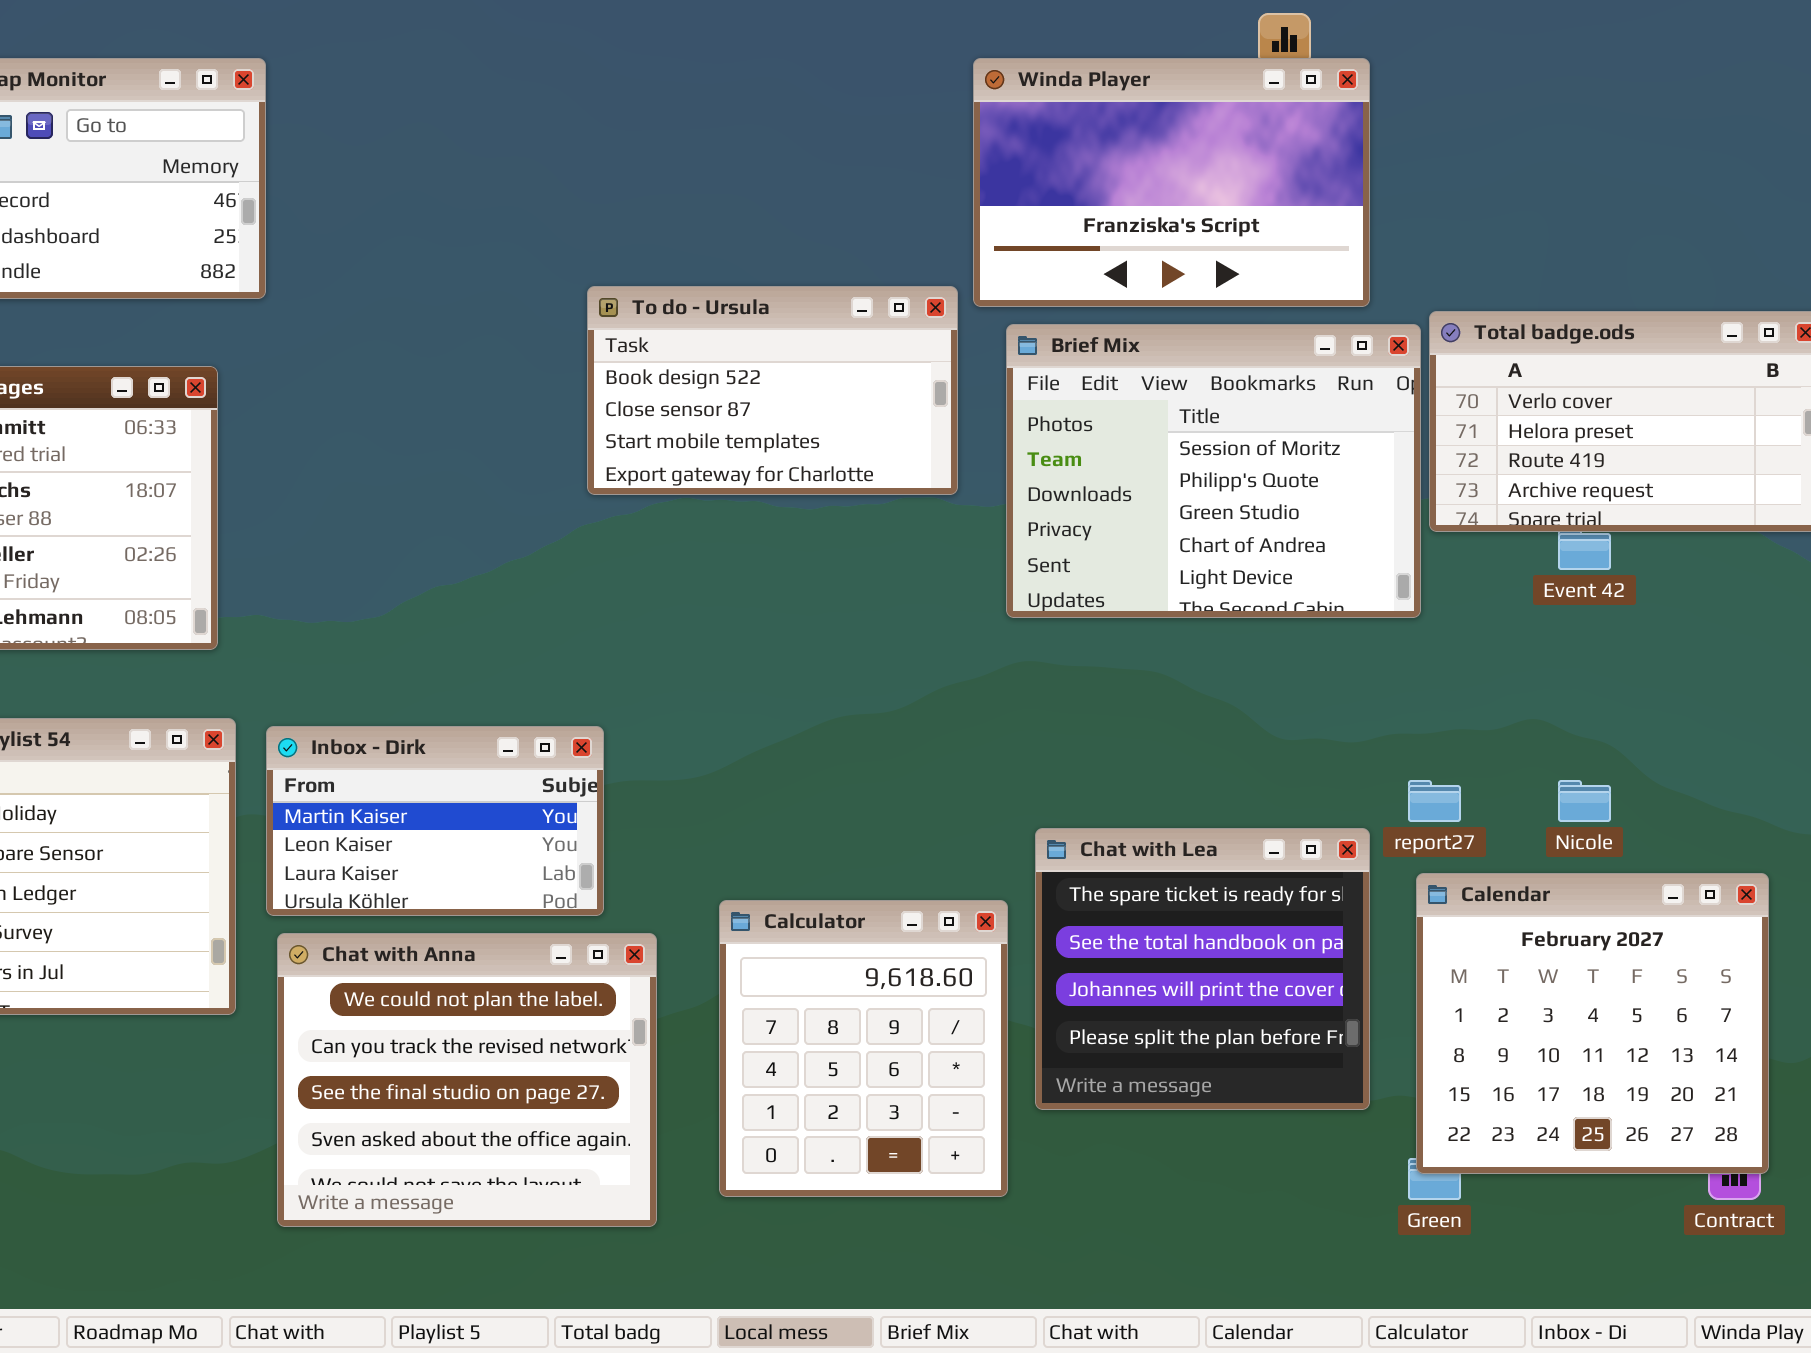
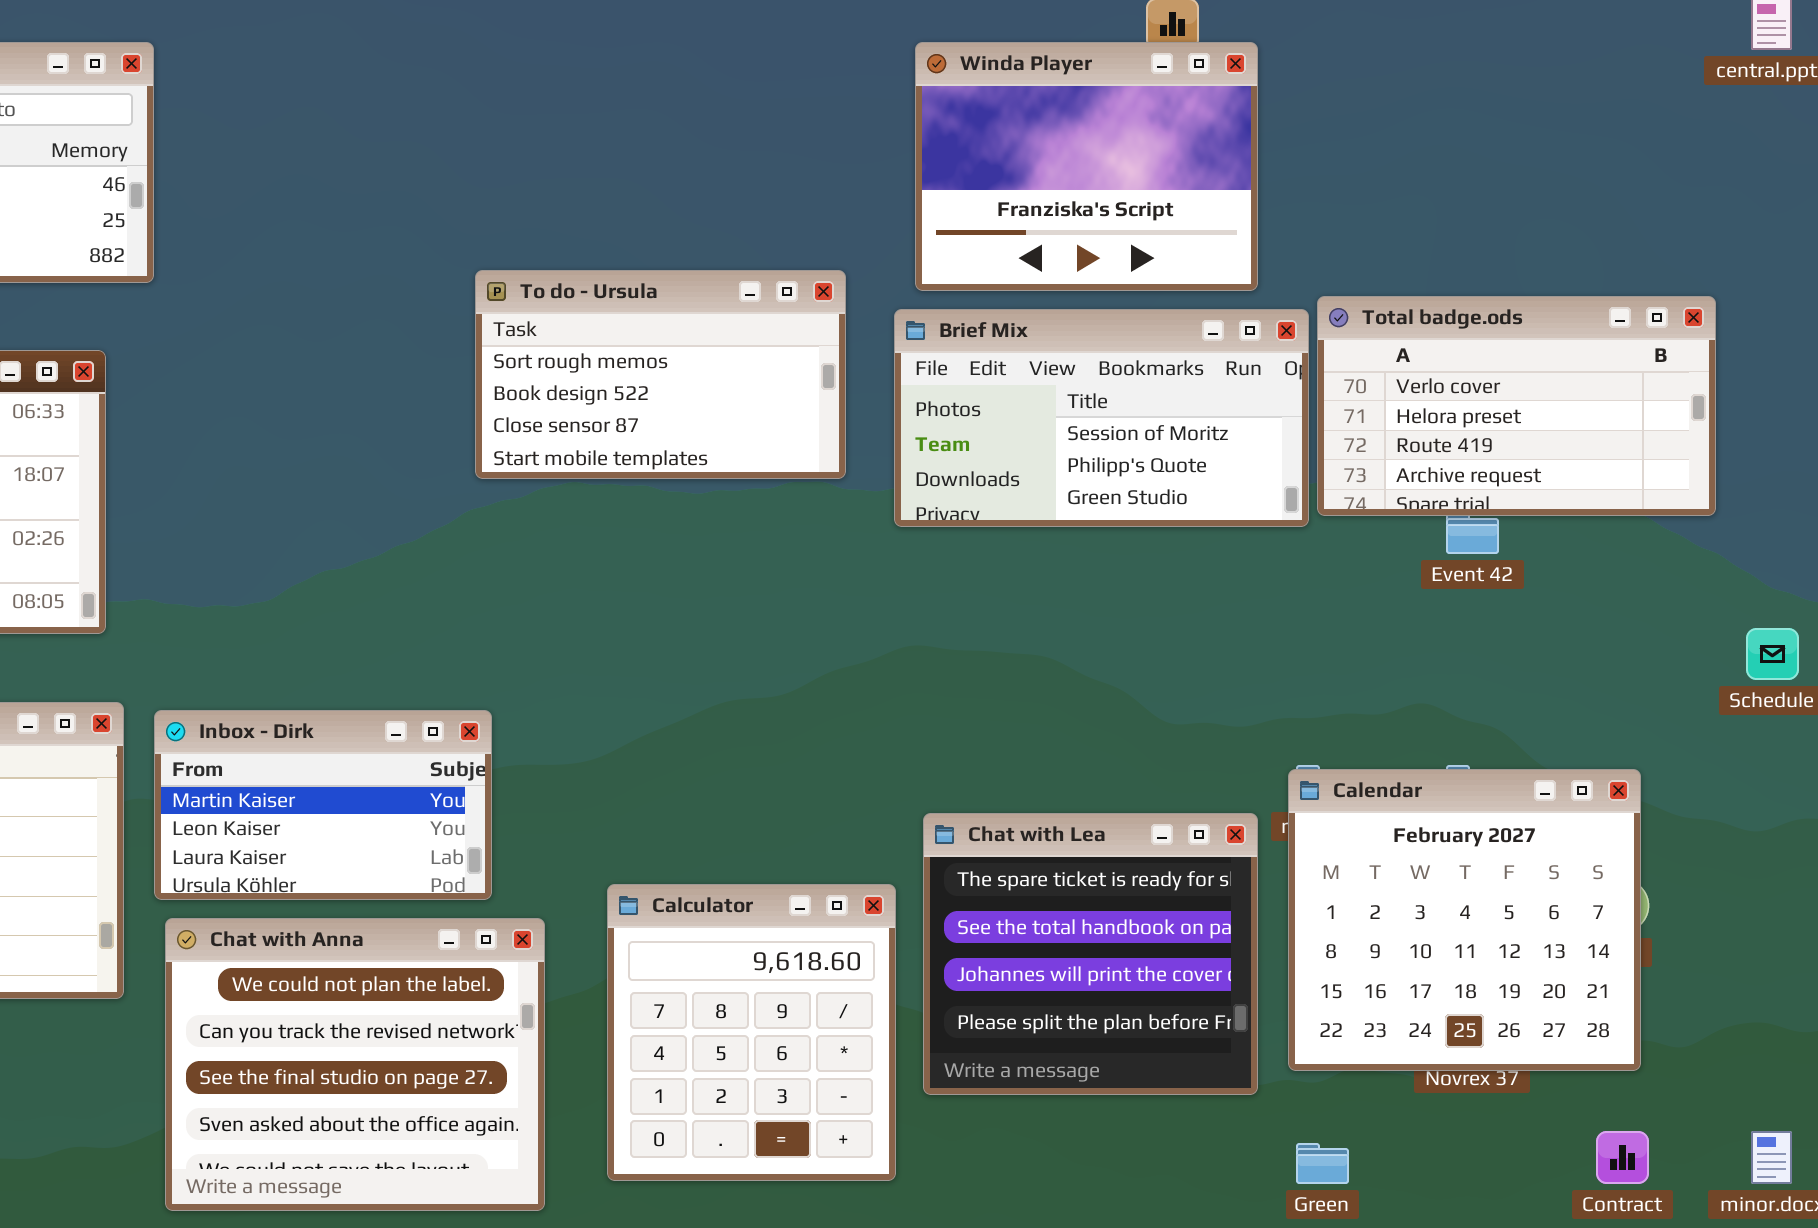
Winda Player: [973,58,1370,307] -> [915,42,1258,291], resized
To do - Ursula: [587,286,958,495] -> [475,270,846,479], scrolled up 1 row
Brief Mix: [1006,324,1421,618] -> [894,309,1309,527], resized
Calendar: [1416,873,1769,1174] -> [1288,769,1641,1071], moved

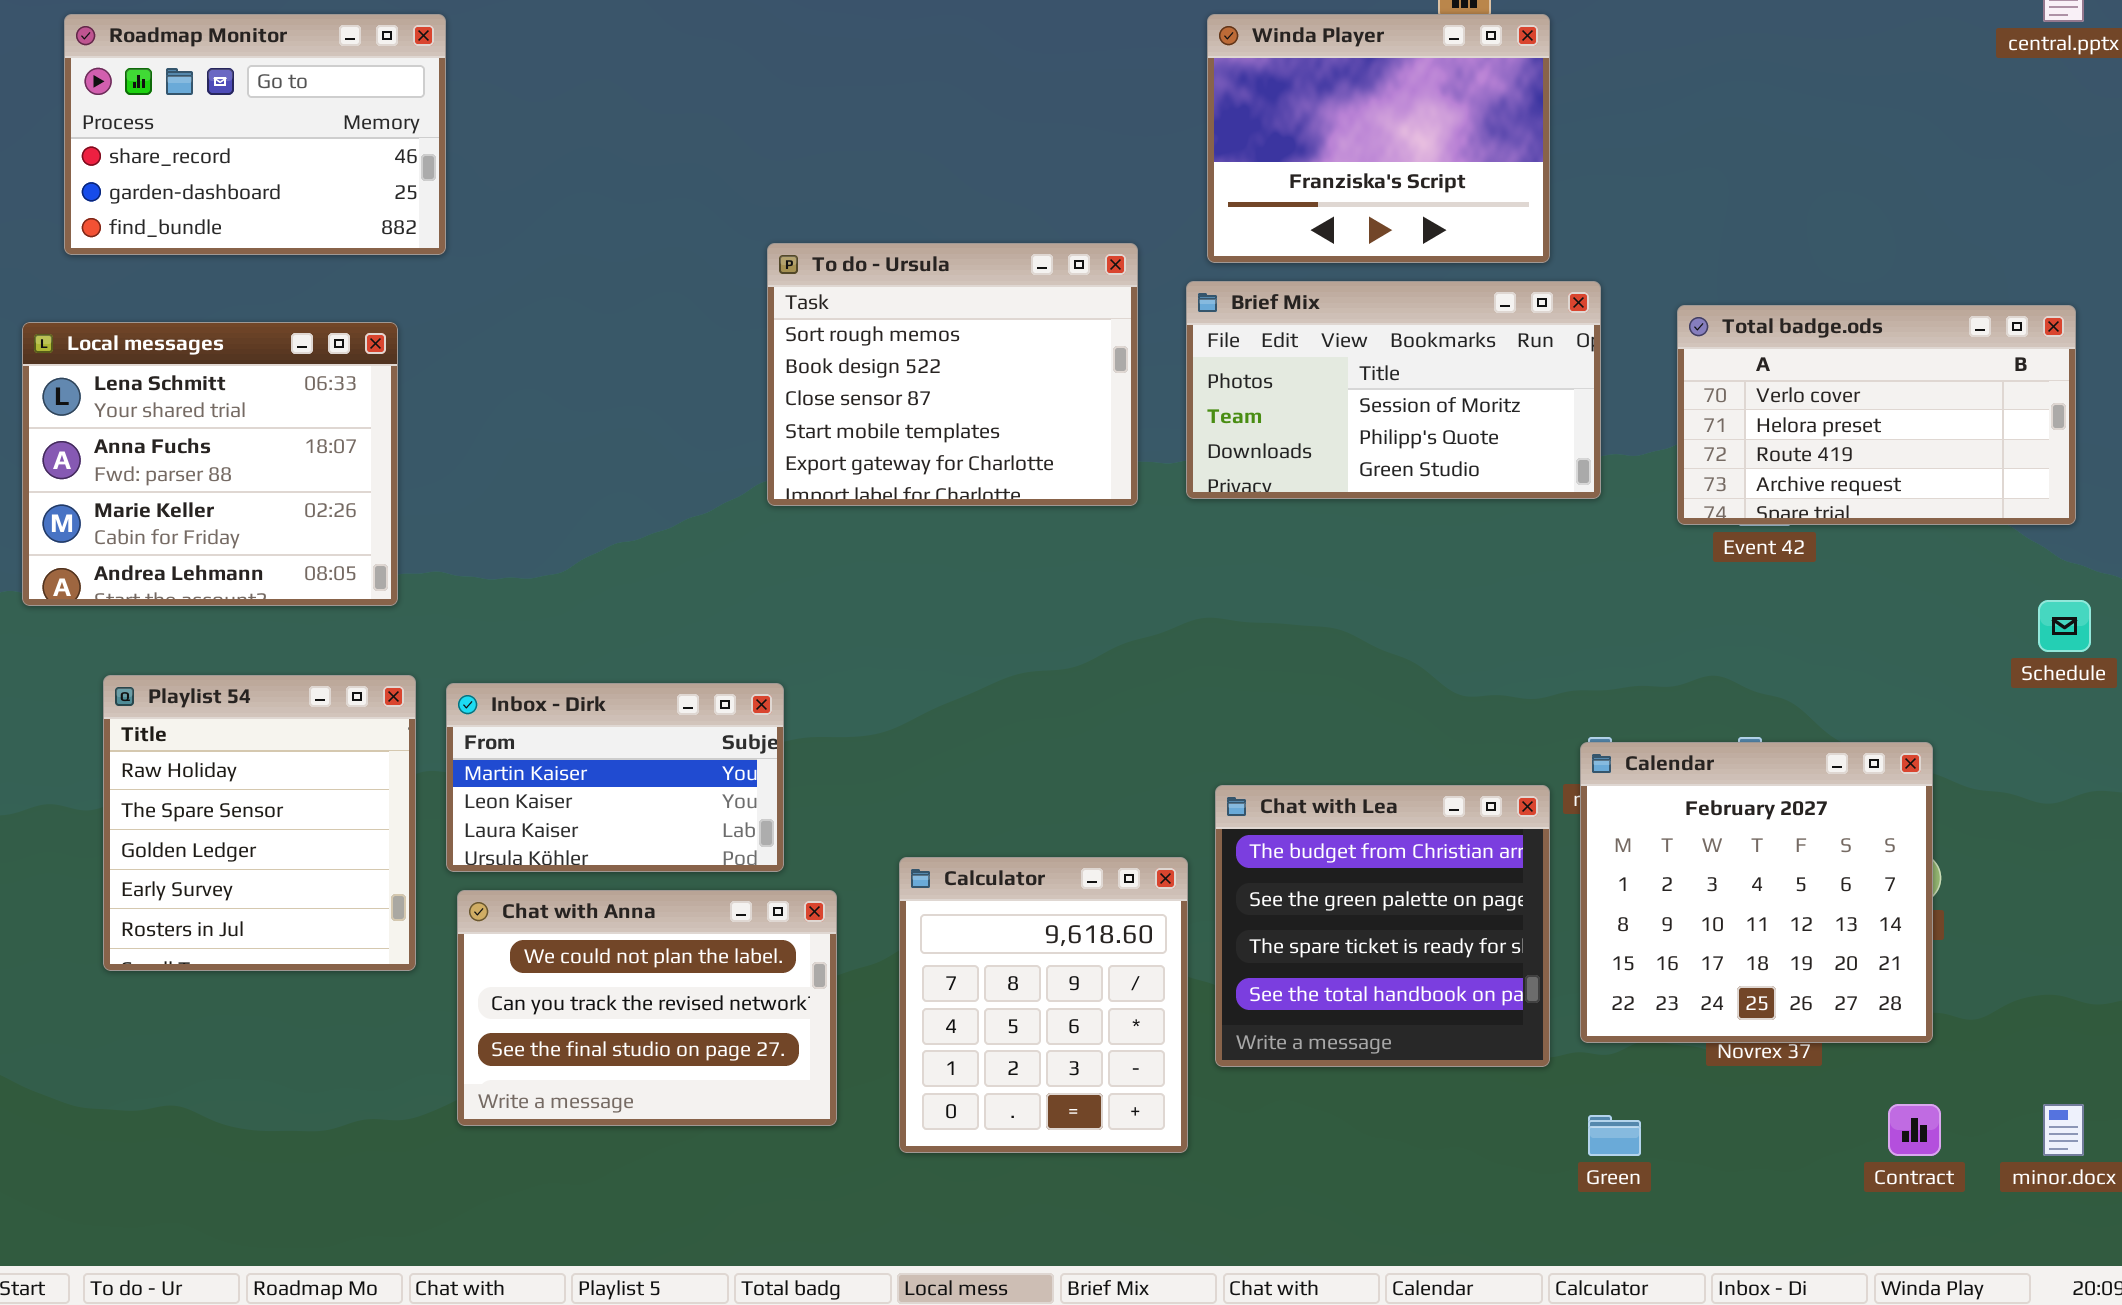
To do - Ursula: [475,270,846,479] -> [767,243,1138,506], resized
Total badge.ods: [1317,296,1716,516] -> [1677,305,2076,525], moved
Chat with Lea: [923,813,1258,1095] -> [1215,785,1550,1067], scrolled up 2 rows
Chat with Anna: [165,918,545,1211] -> [457,890,837,1126], resized

